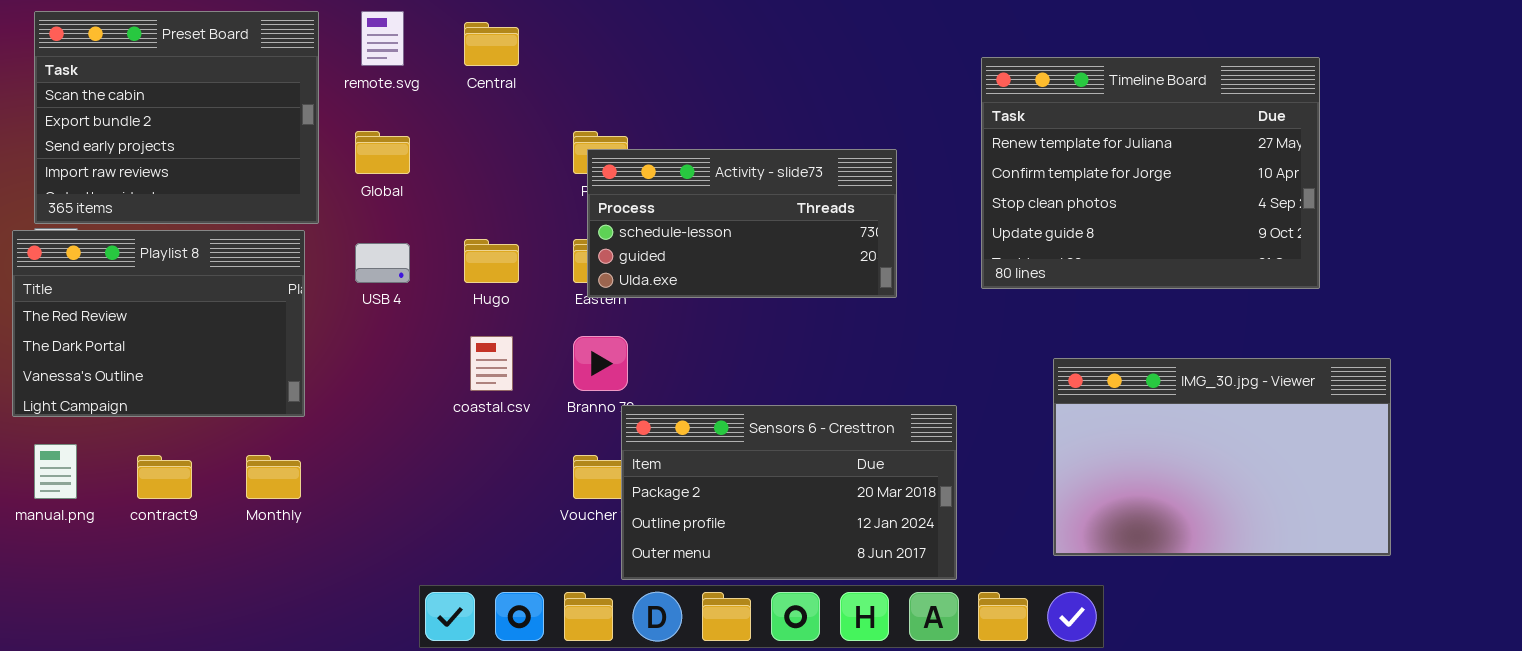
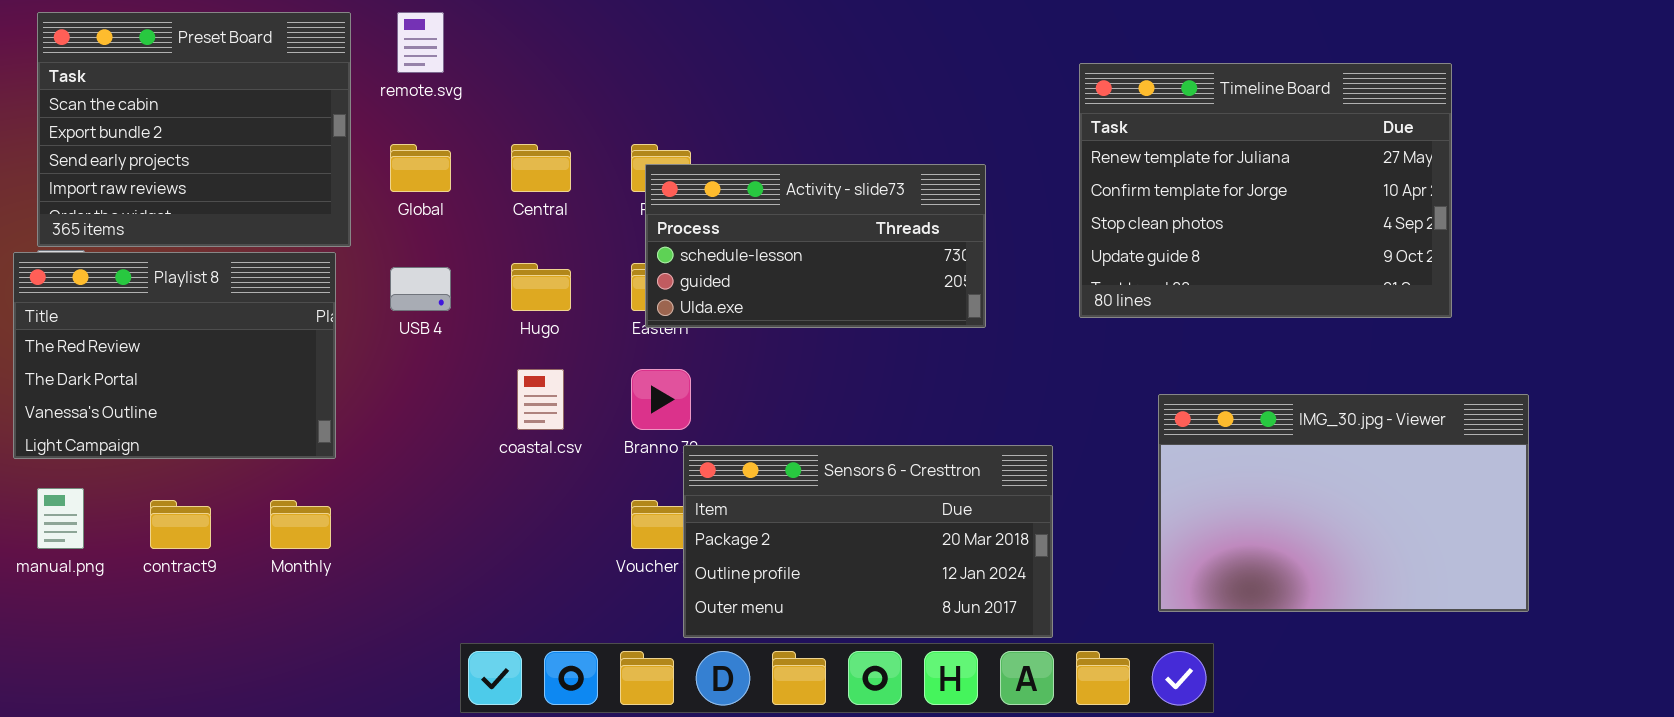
Central: [464,22,519,66] -> [511,144,571,192], moved

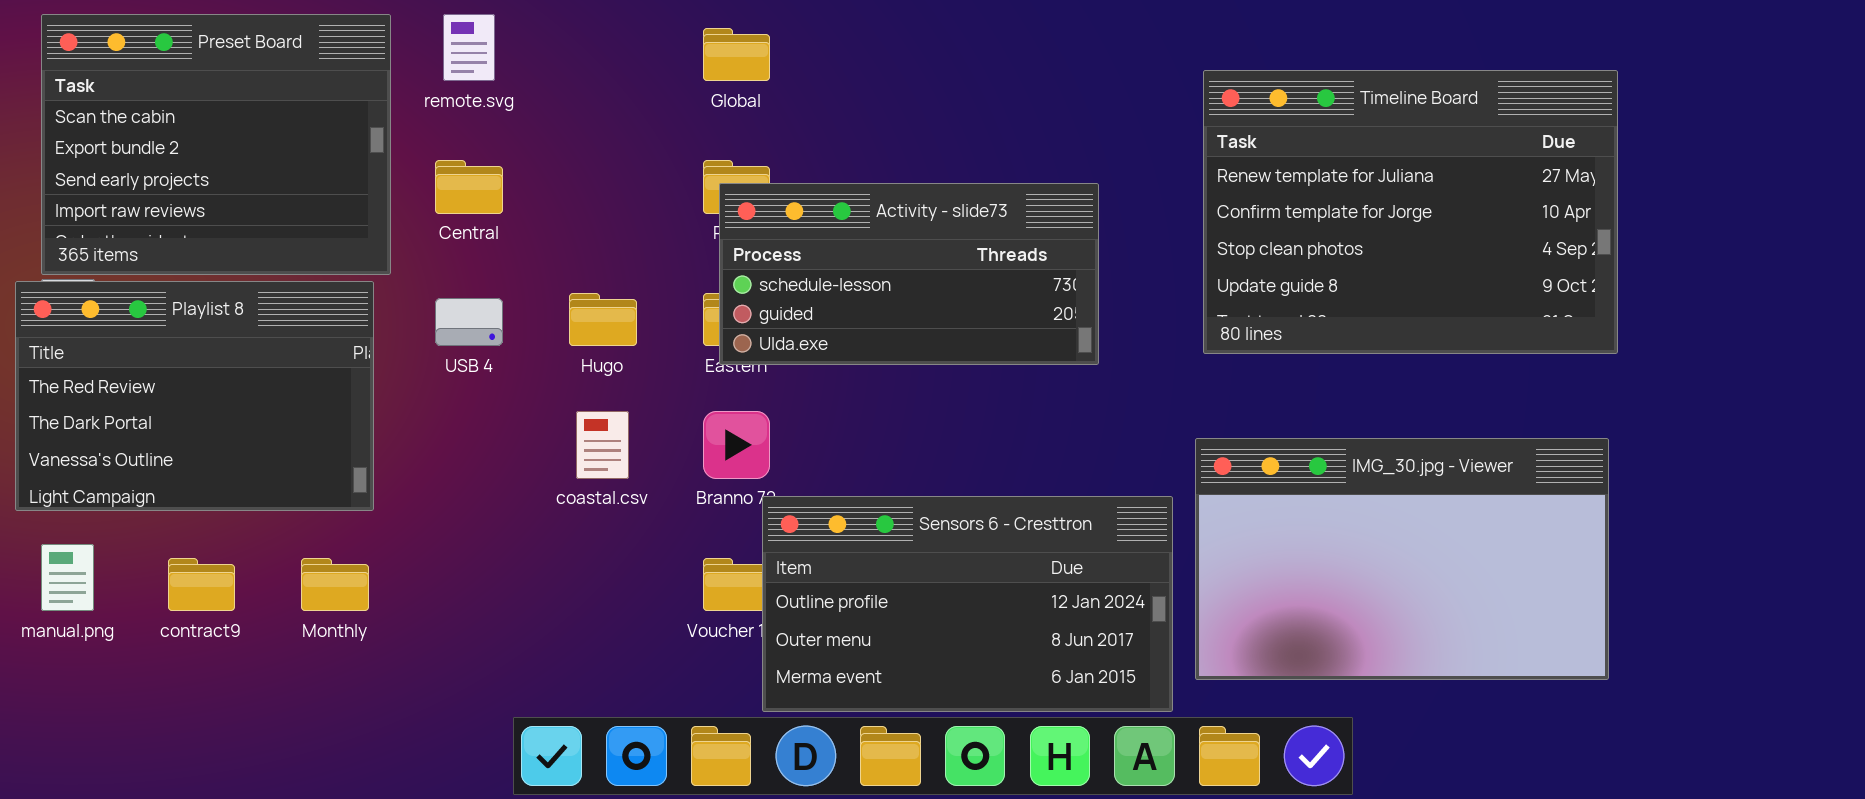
Global: [390,144,451,192] -> [703,28,770,81], moved
Central: [511,144,571,192] -> [435,160,503,214], moved
IMG_30.jpg - Viewer: [1158,394,1529,612] -> [1195,438,1609,680], moved
Sensors 6 - Cresttron: [683,445,1053,638] -> [762,496,1173,712], scrolled down 1 row

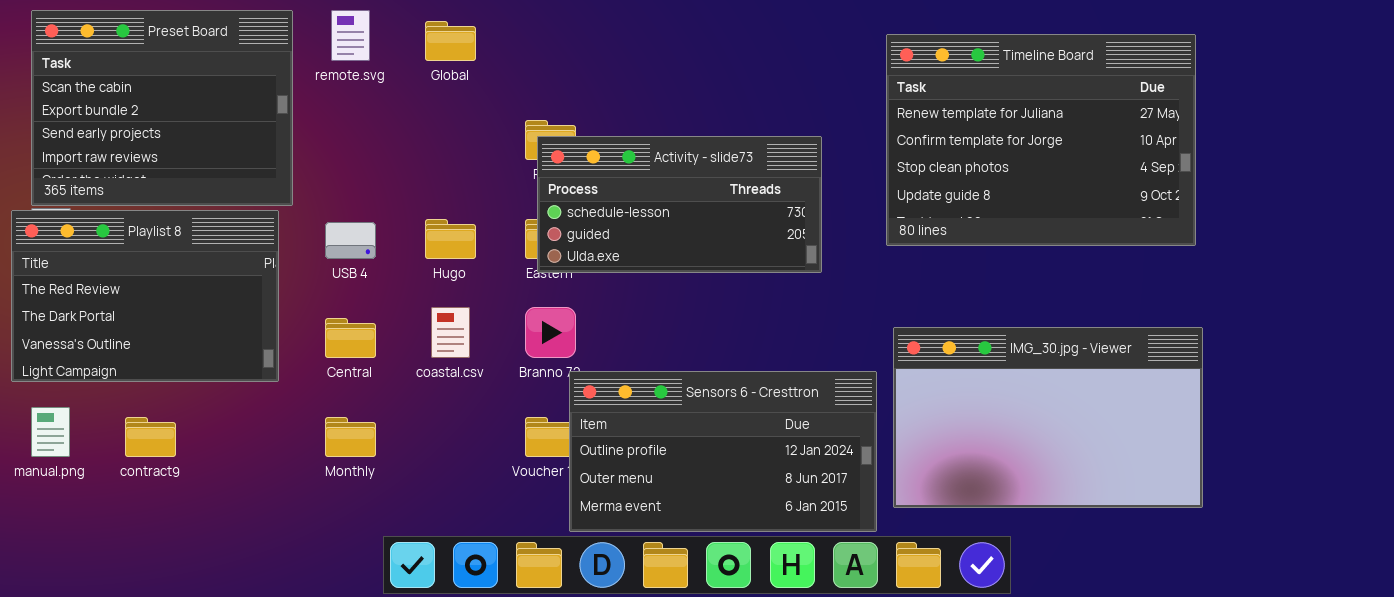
Global: [703,28,770,81] -> [425,21,476,61], moved
Timeline Board: [1203,70,1618,354] -> [886,34,1196,246], moved
Central: [435,160,503,214] -> [325,318,376,358], moved
Monthly: [301,558,369,611] -> [325,417,376,457], moved

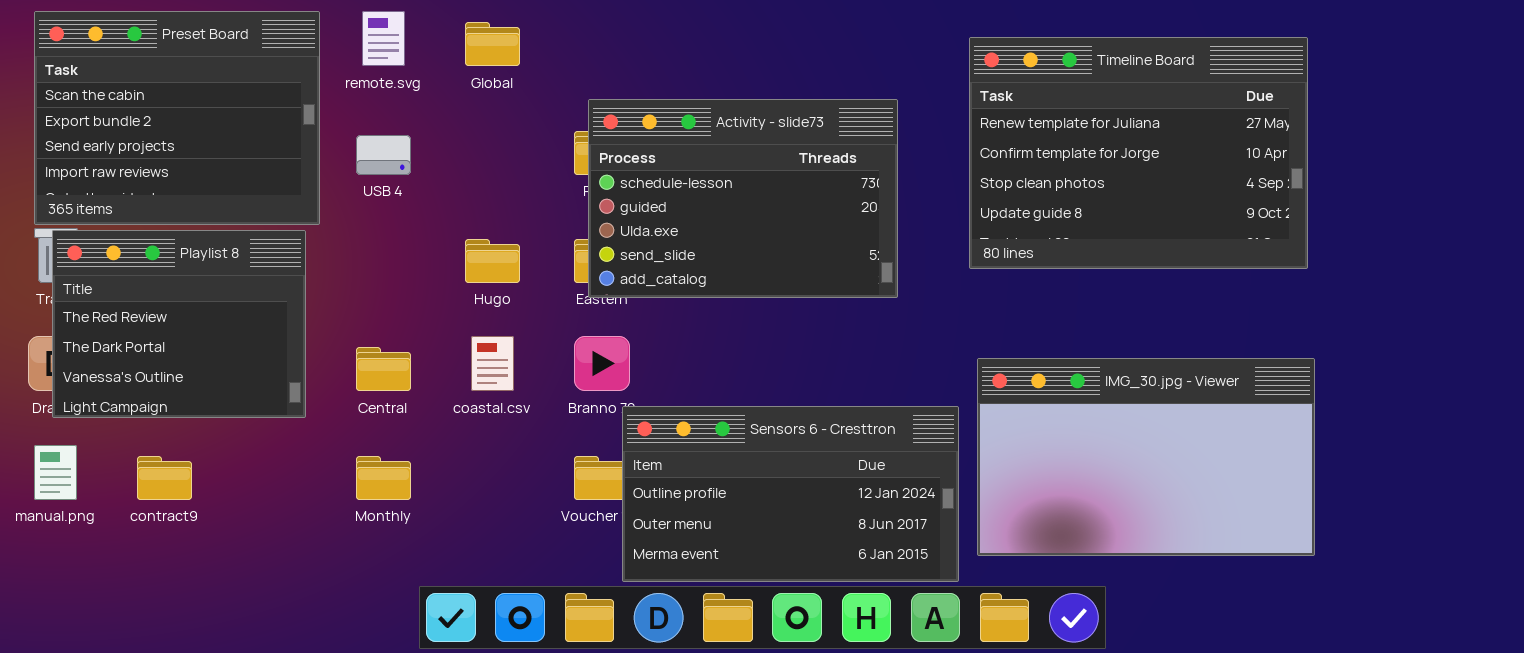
Activity - slide73: [537,136,822,273] -> [588,99,898,298], resized
Playlist 8: [11,210,279,382] -> [52,230,306,418], resized
USB 4: [325,222,376,259] -> [356,135,411,175], moved

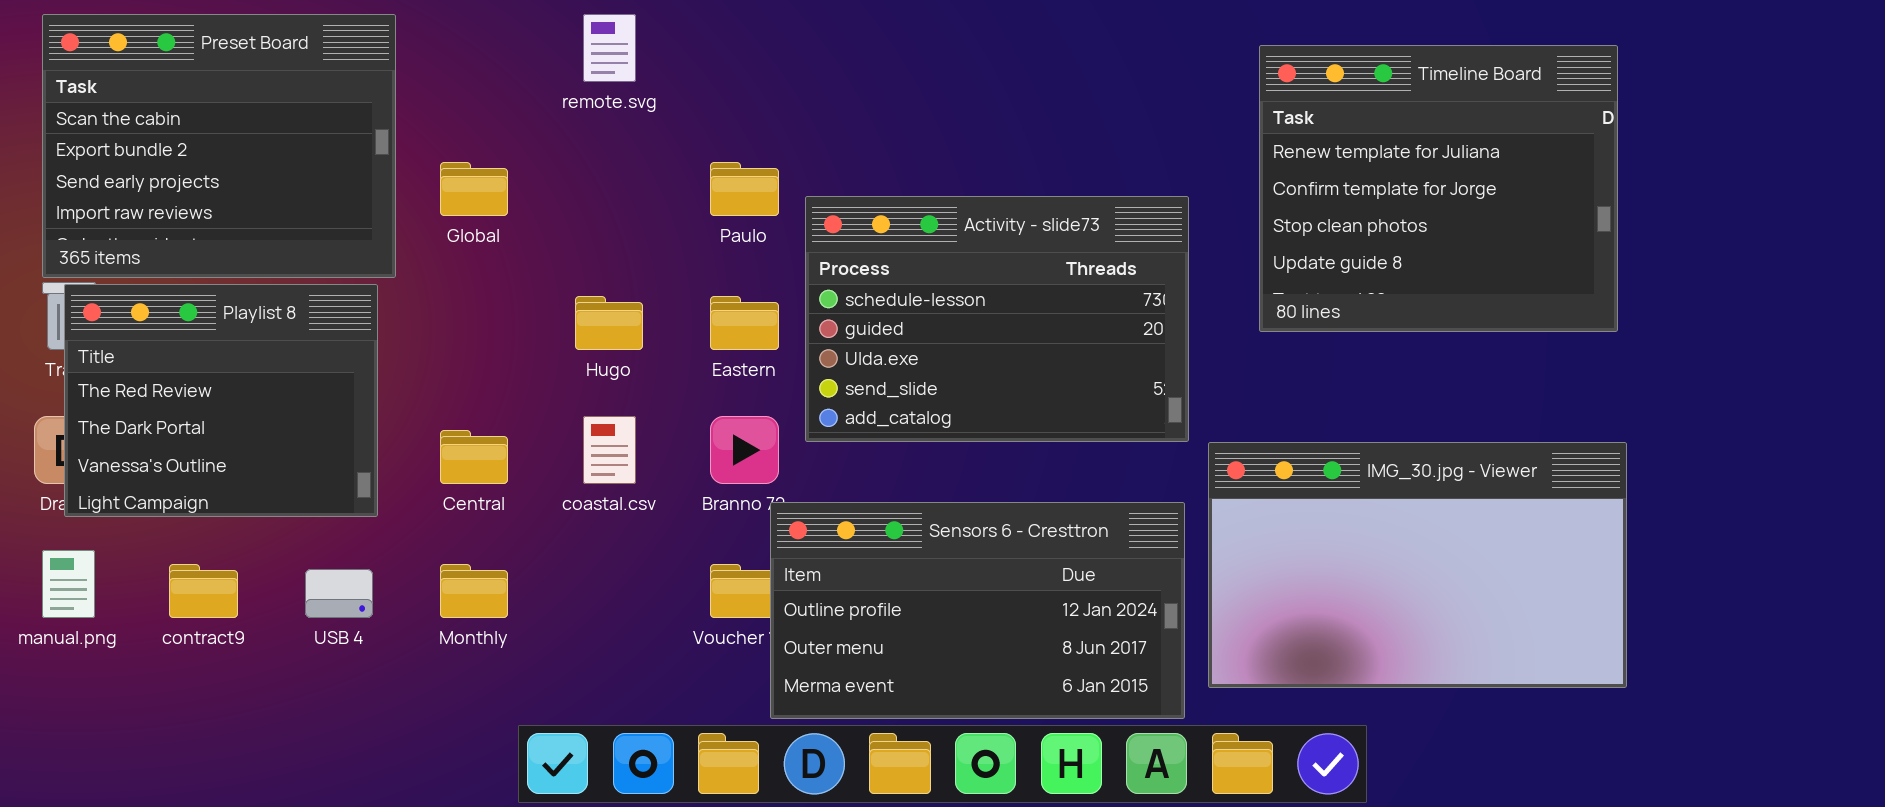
remote.svg: [362,11,405,66] -> [583,14,636,82], moved
Global: [465,22,520,66] -> [440,162,508,216], moved
Timeline Board: [969,37,1308,269] -> [1259,45,1618,332], resized
Activity - slide73: [588,99,898,298] -> [805,196,1189,442], moved
USB 4: [356,135,411,175] -> [305,569,373,618], moved

